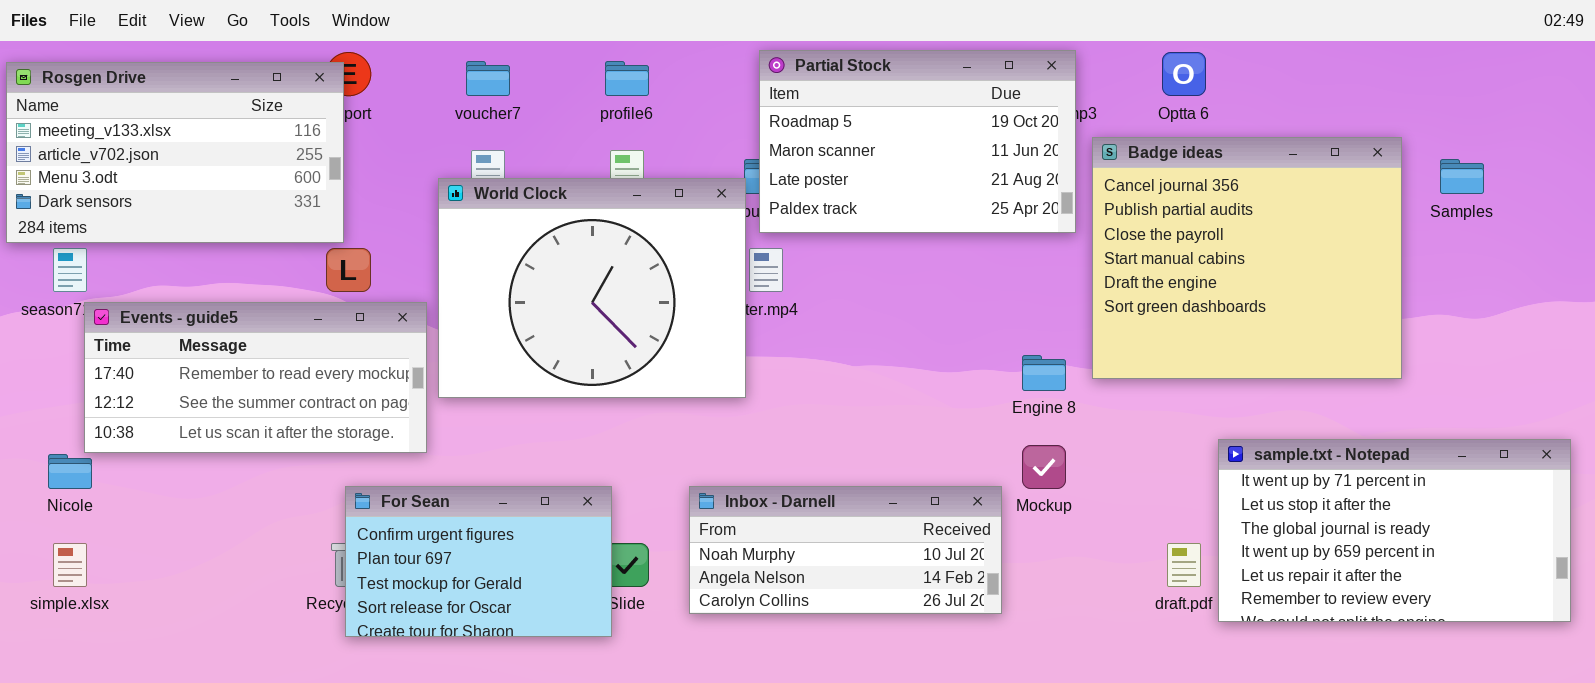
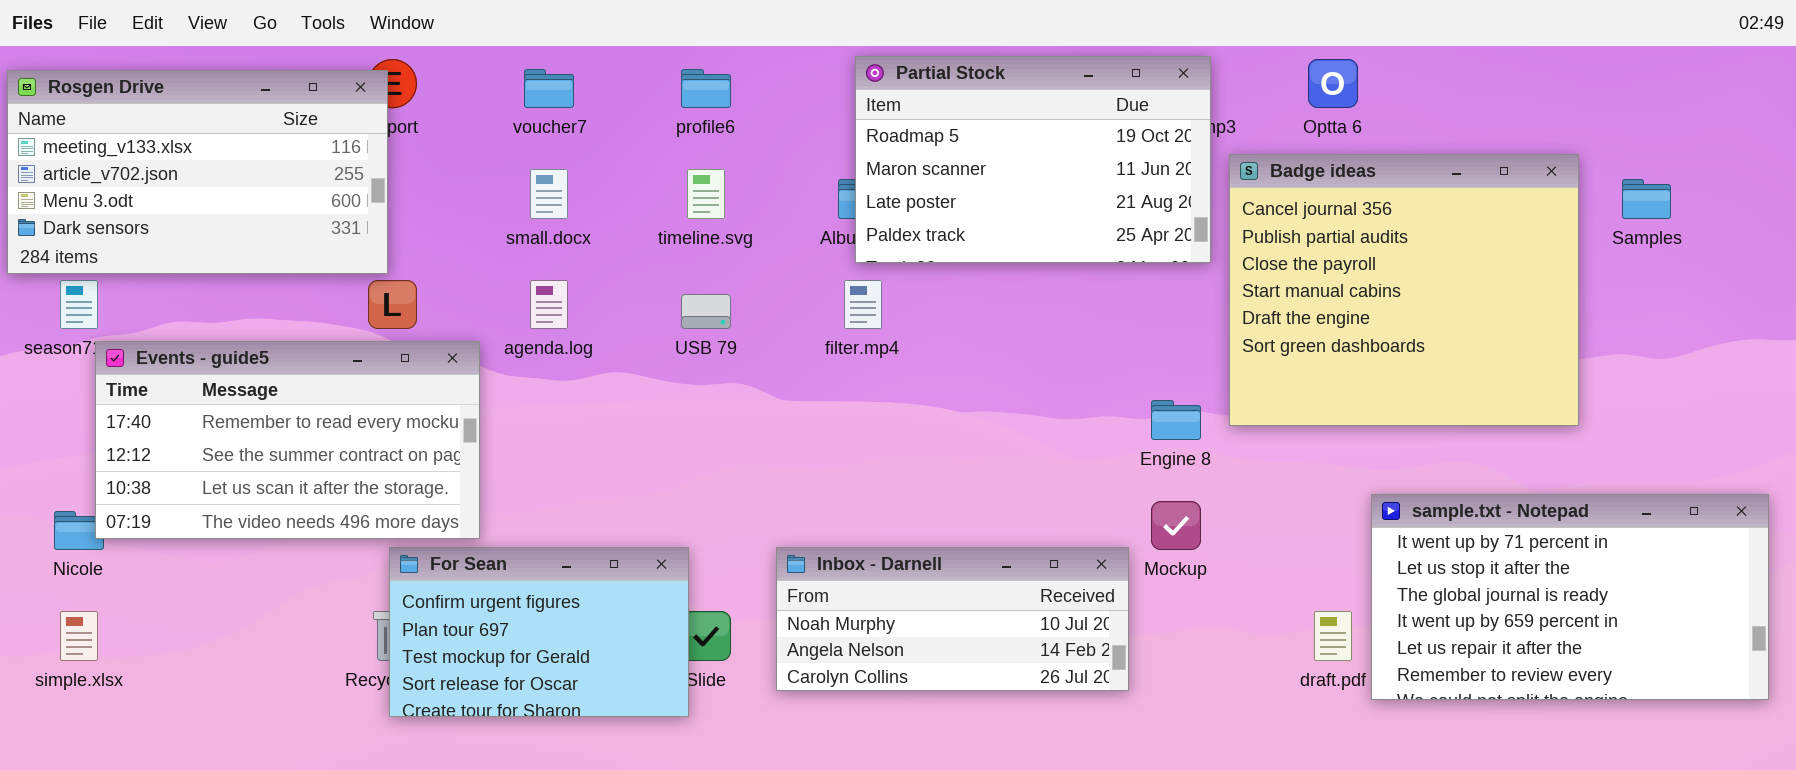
World Clock: [438,178,746,398] -> none, closed
Events - guide5: [84,302,427,453] -> [95,341,480,539], resized

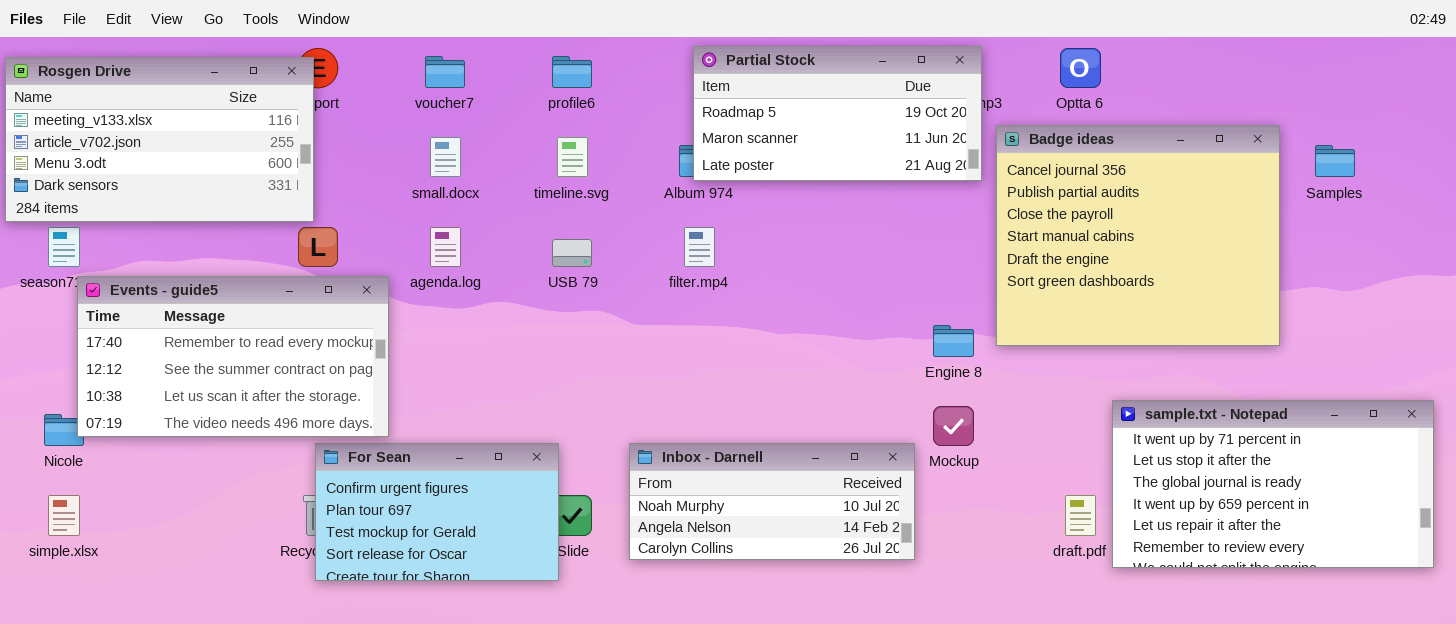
Partial Stock: [855,56,1211,263] -> [693,46,982,181], resized

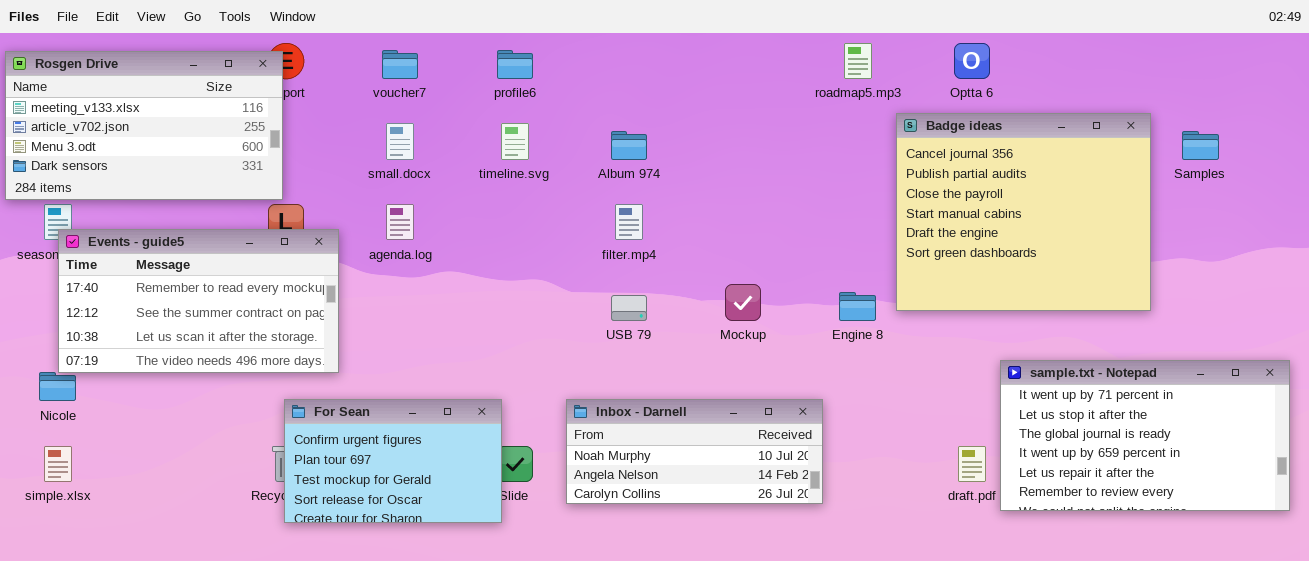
Partial Stock: [693,46,982,181] -> none, closed
USB 79: [552,239,592,267] -> [611,295,647,321], moved
Events - guide5: [77,276,389,437] -> [58,229,339,373], moved
Mockup: [933,406,974,446] -> [725,284,761,321], moved

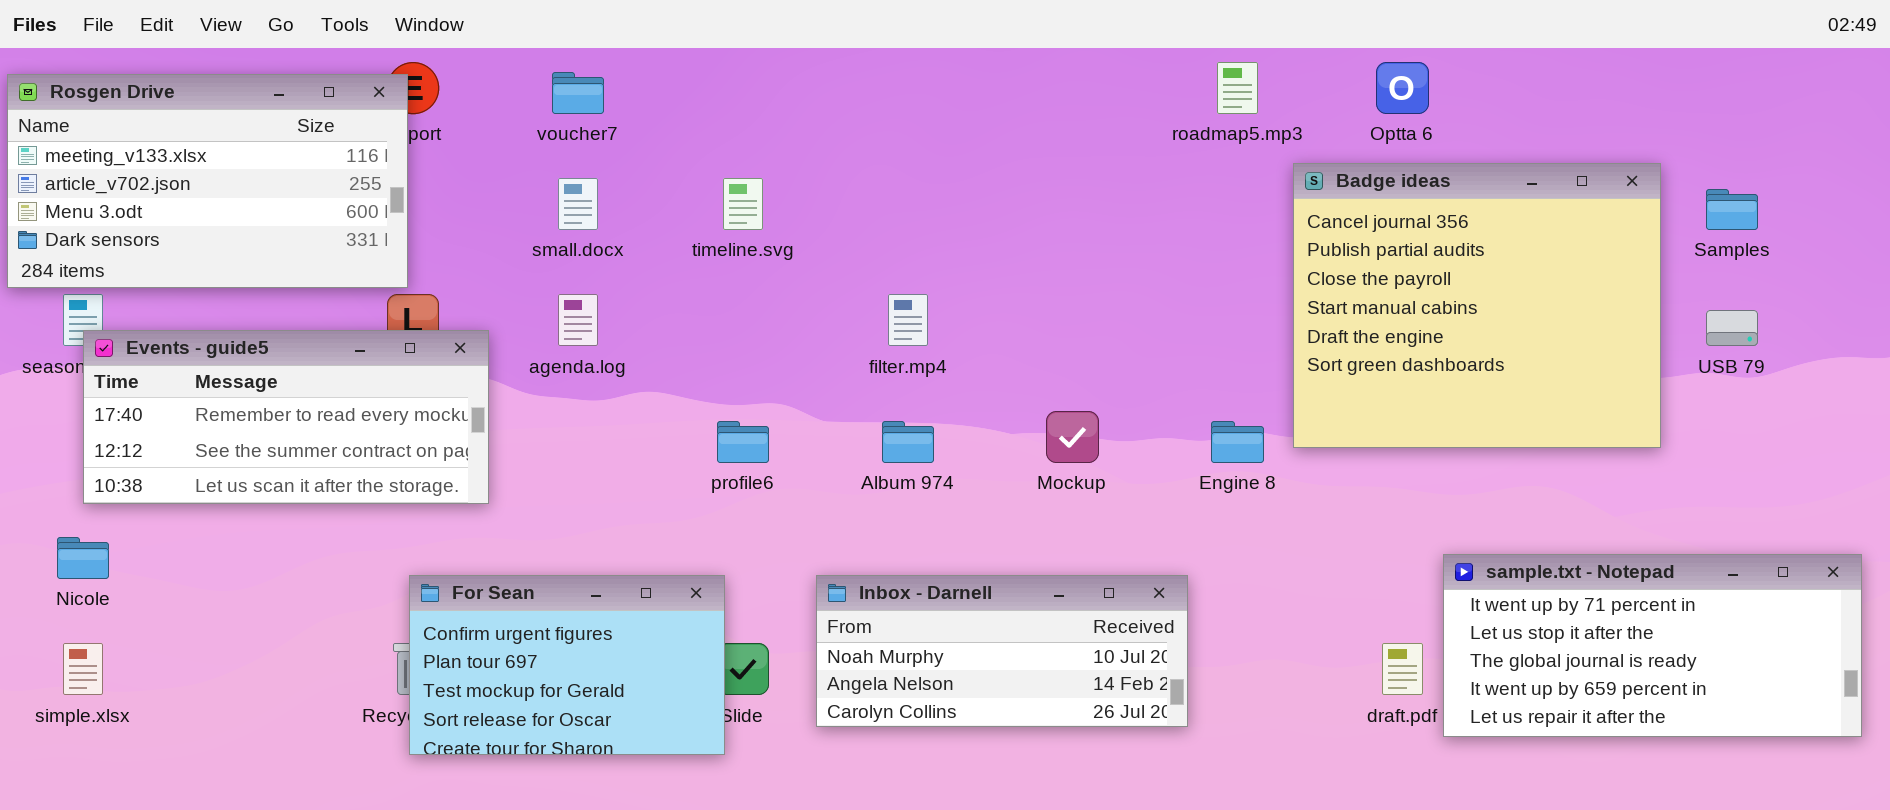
profile6: [497,50,533,79] -> [717,421,769,463], moved
Album 974: [611,131,647,160] -> [882,421,934,463], moved
Events - guide5: [58,229,339,373] -> [83,330,489,504], resized
USB 79: [611,295,647,321] -> [1706,310,1758,346], moved
sample.txt - Notepad: [1000,360,1290,511] -> [1443,554,1862,737], resized

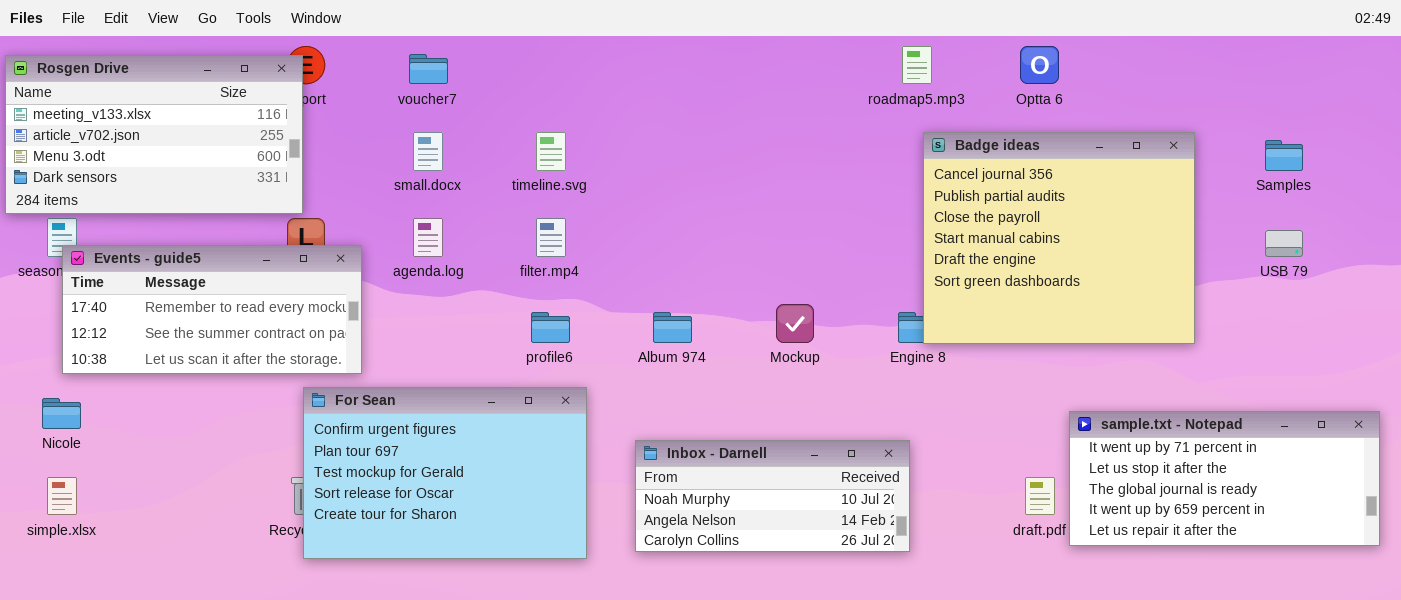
Badge ideas: [1293,163,1661,448] -> [923,132,1195,344], moved
filter.mp4: [888,294,928,346] -> [536,218,566,257], moved
For Sean: [409,575,725,755] -> [303,387,587,559], resized
Inbox - Darnell: [816,575,1188,727] -> [635,440,910,552], moved

